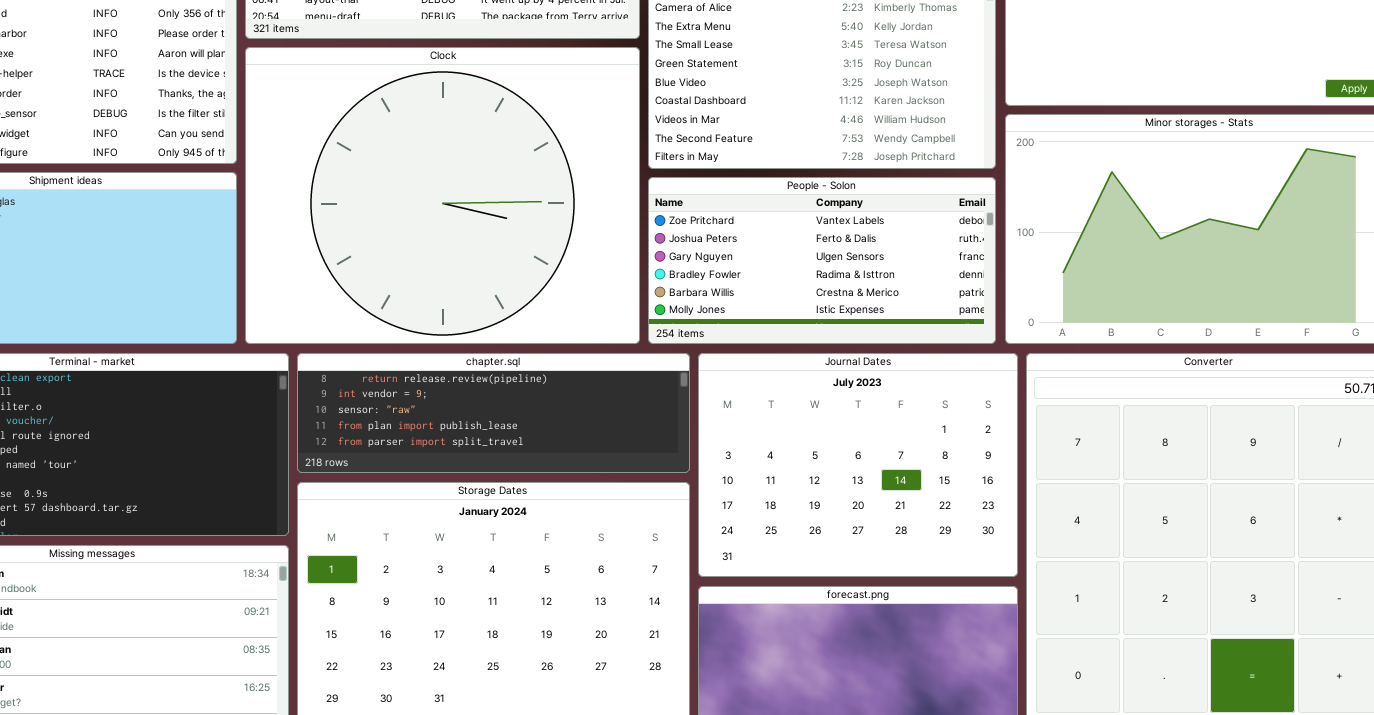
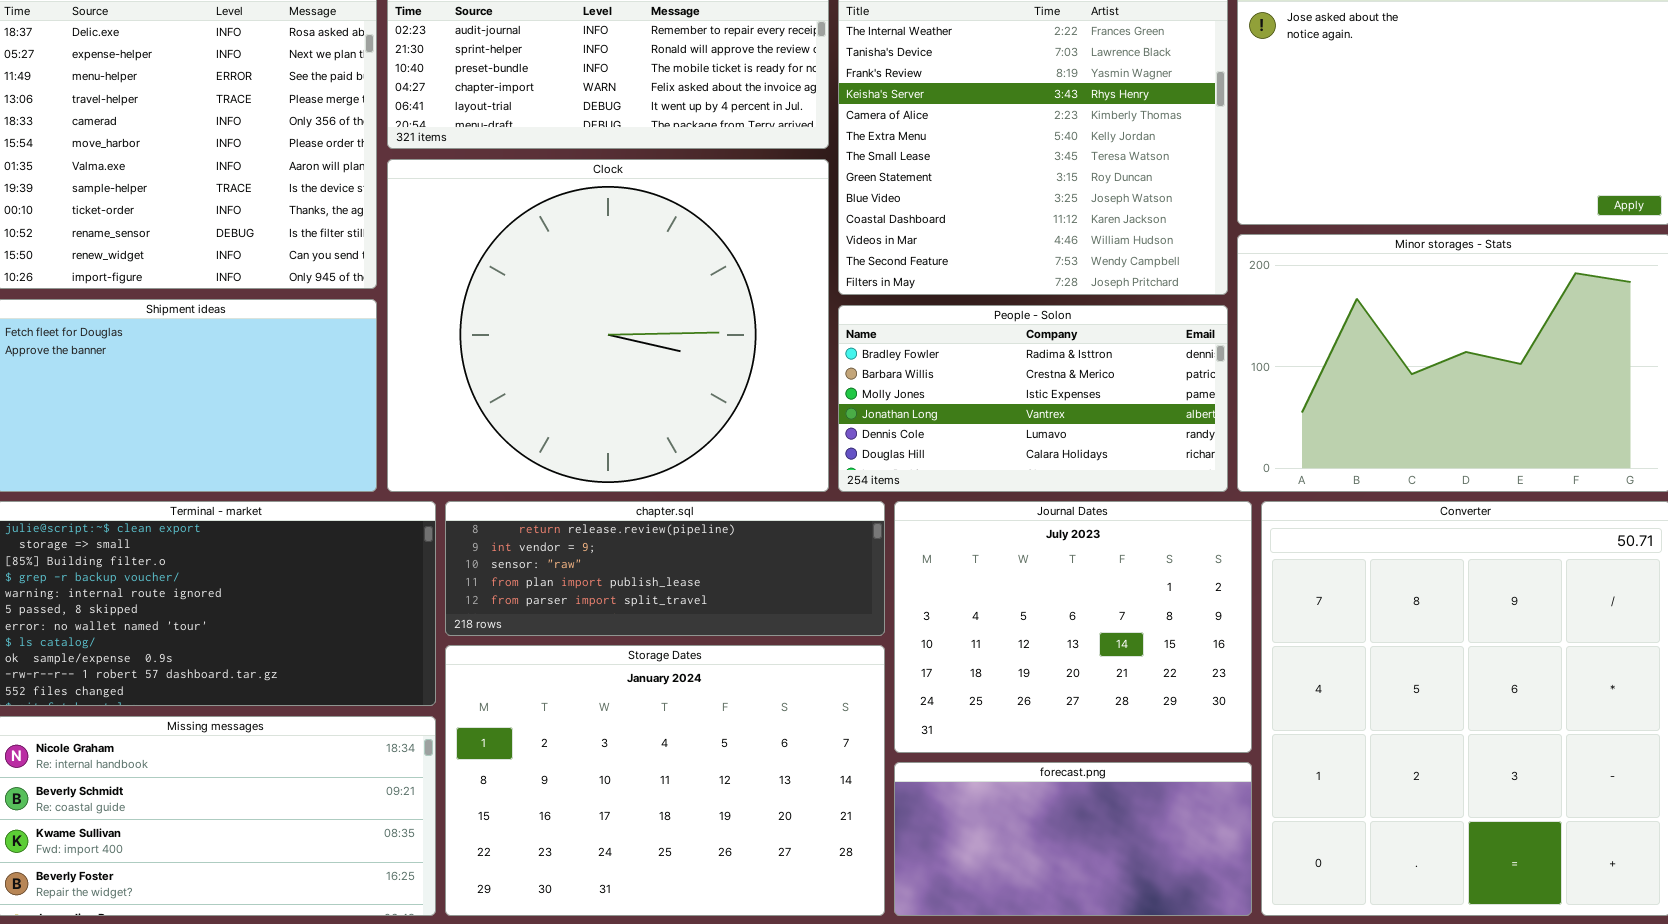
People - Solon: [648,177,996,344] -> [838,305,1228,492], scrolled down 3 rows

